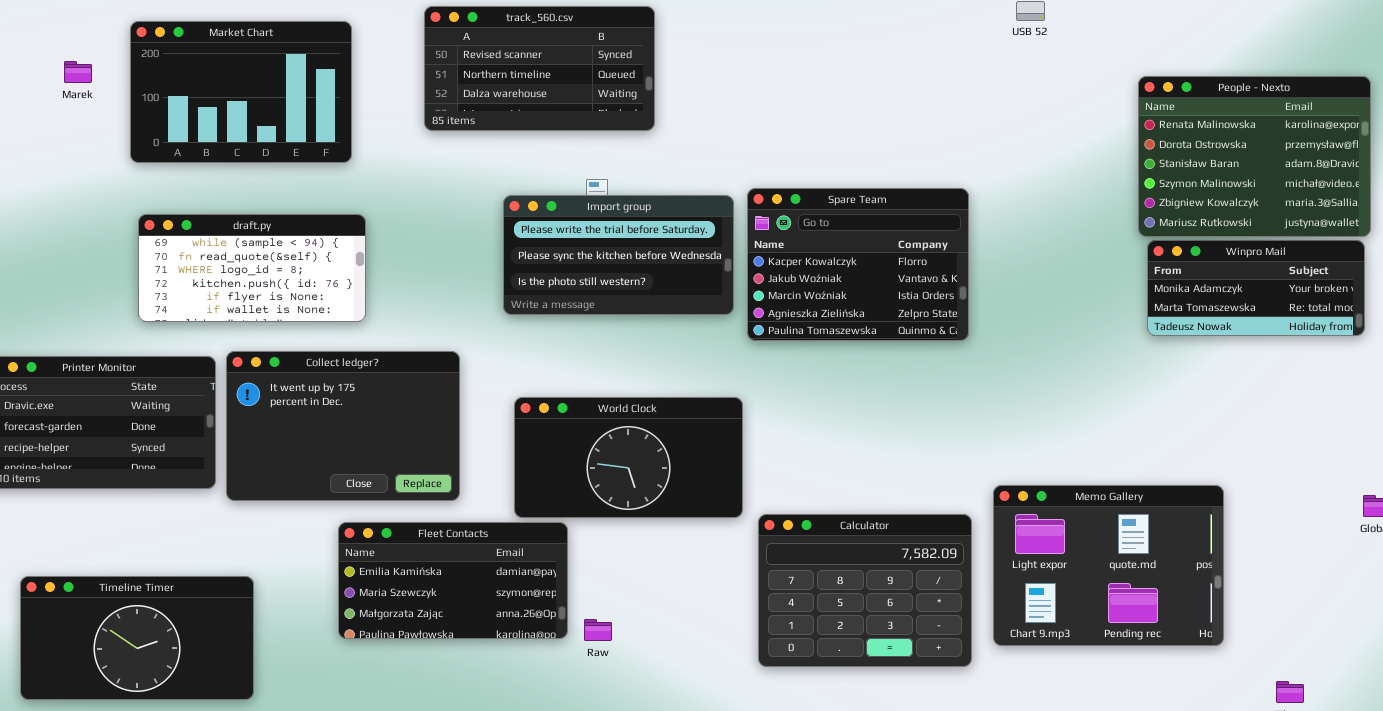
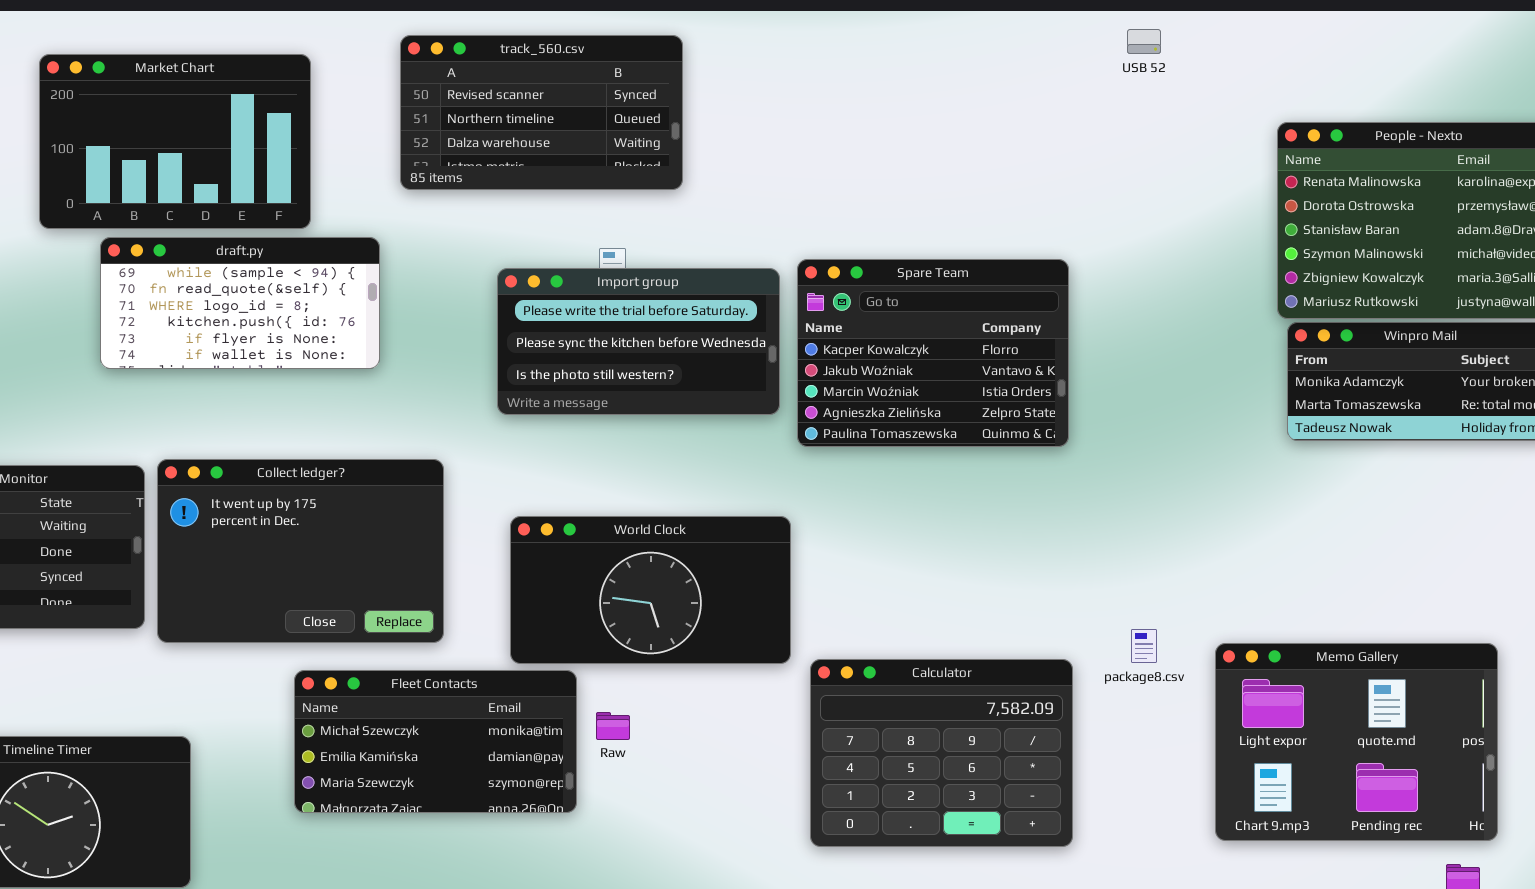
draft.py: [138,214,366,322] -> [100,237,380,369], moved
Memo Gallery: [993,485,1224,646] -> [1215,643,1498,841], moved
Fleet Contacts: [338,522,568,639] -> [294,670,577,813], scrolled up 1 row
Raw: [584,619,612,641] -> [596,712,630,740], moved

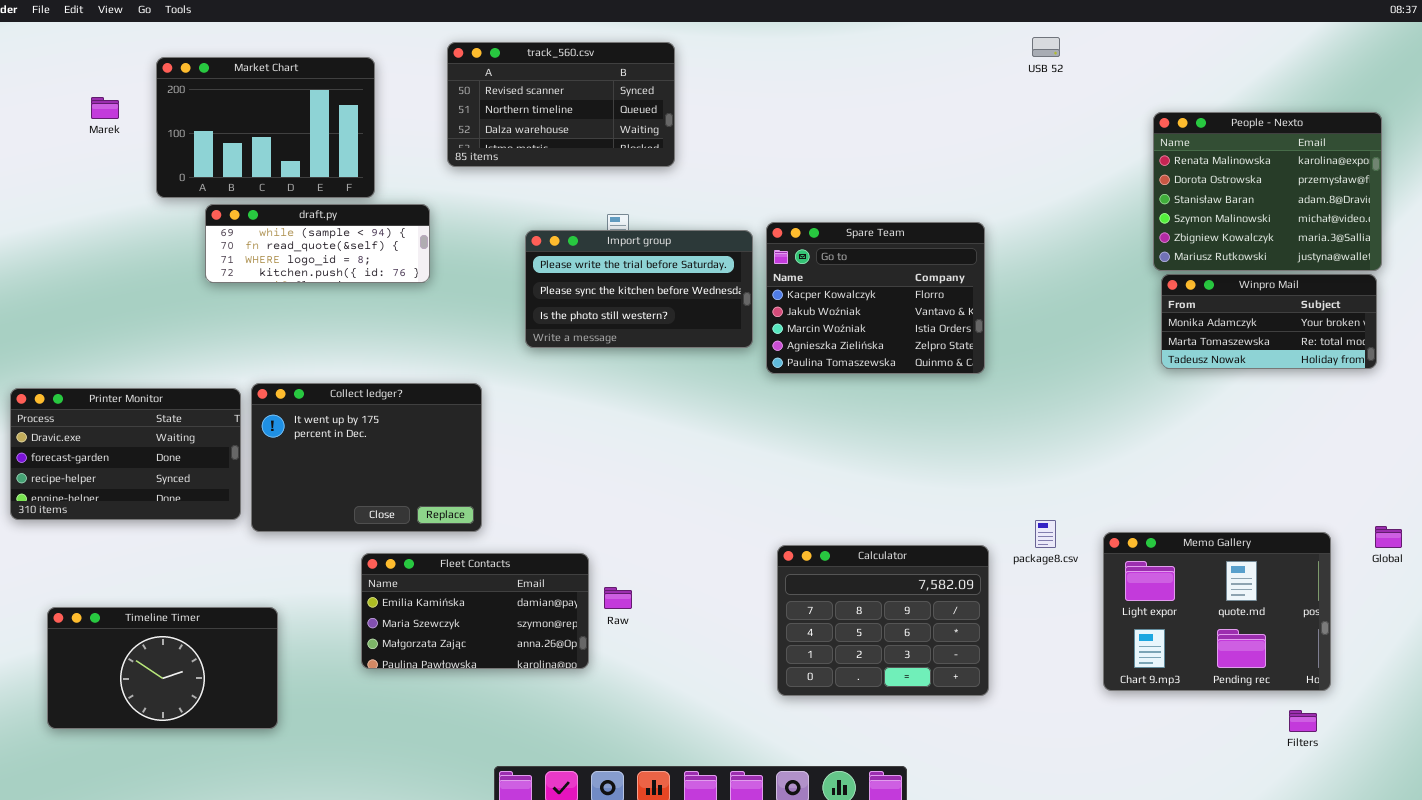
draft.py: [100,237,380,369] -> [205,204,430,283], resized
World Clock: [510,516,791,664] -> none, closed
Fleet Contacts: [294,670,577,813] -> [361,553,589,669], scrolled down 1 row

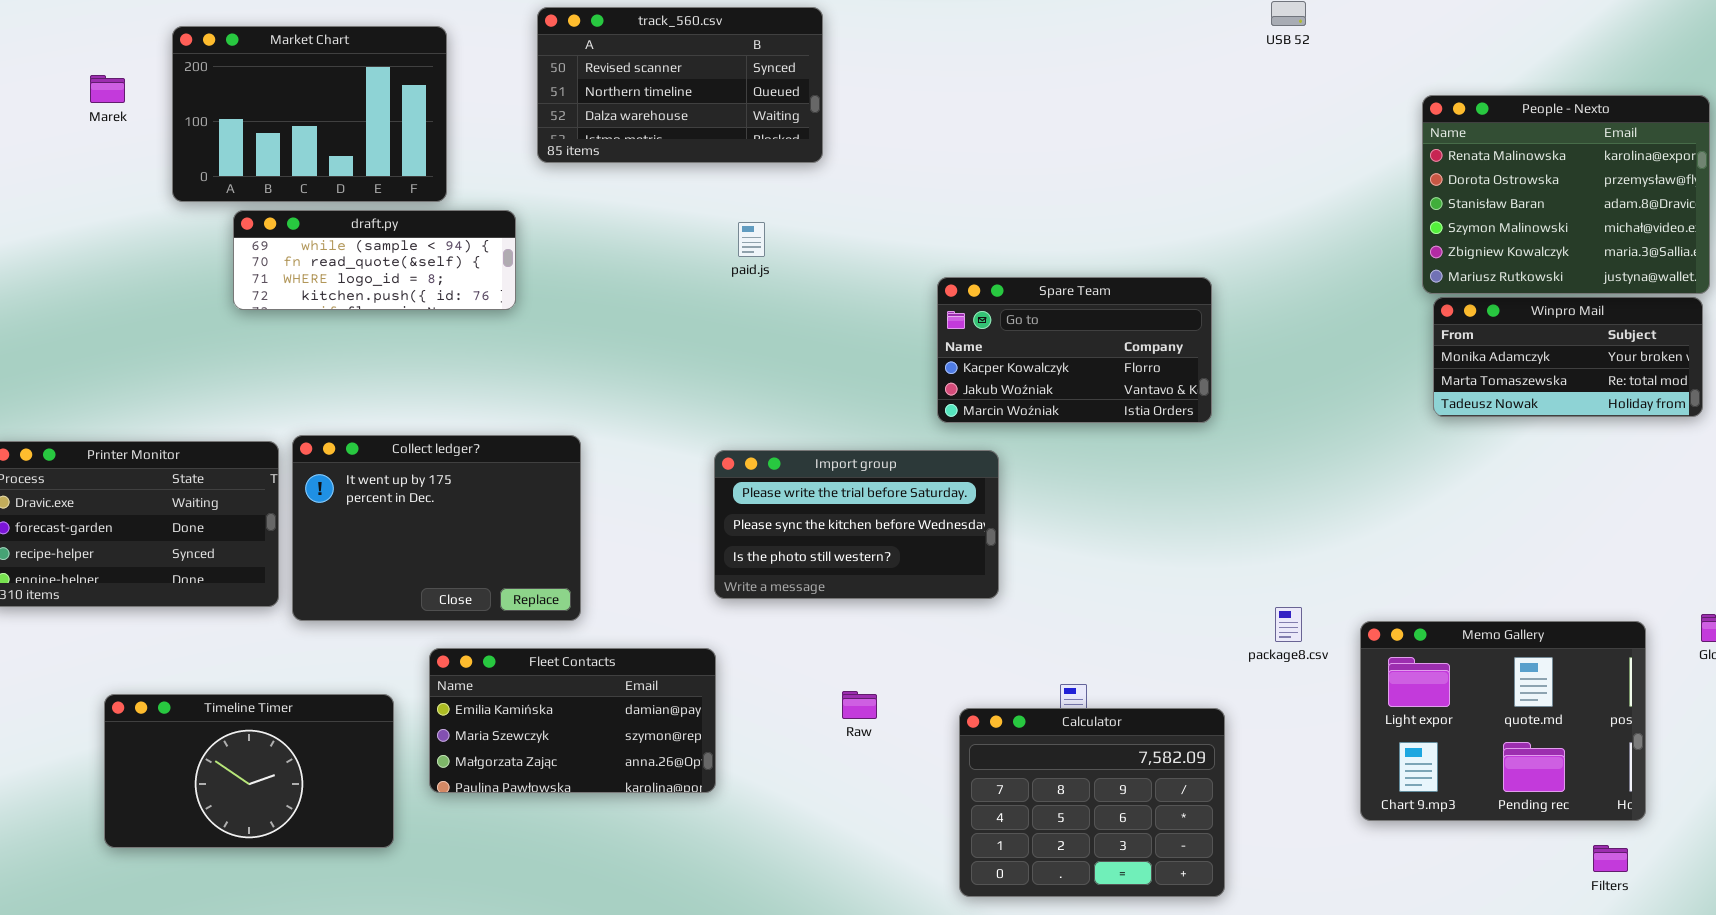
Spare Team: [766,222,985,374] -> [937,277,1212,423], resized
Import group: [525,230,753,348] -> [714,450,999,599], moved
Calculator: [777,545,989,696] -> [959,708,1225,897], moved
Raw: [604,587,632,609] -> [842,691,877,719], moved
Timeline Timer: [47,607,278,729] -> [104,694,394,848], moved

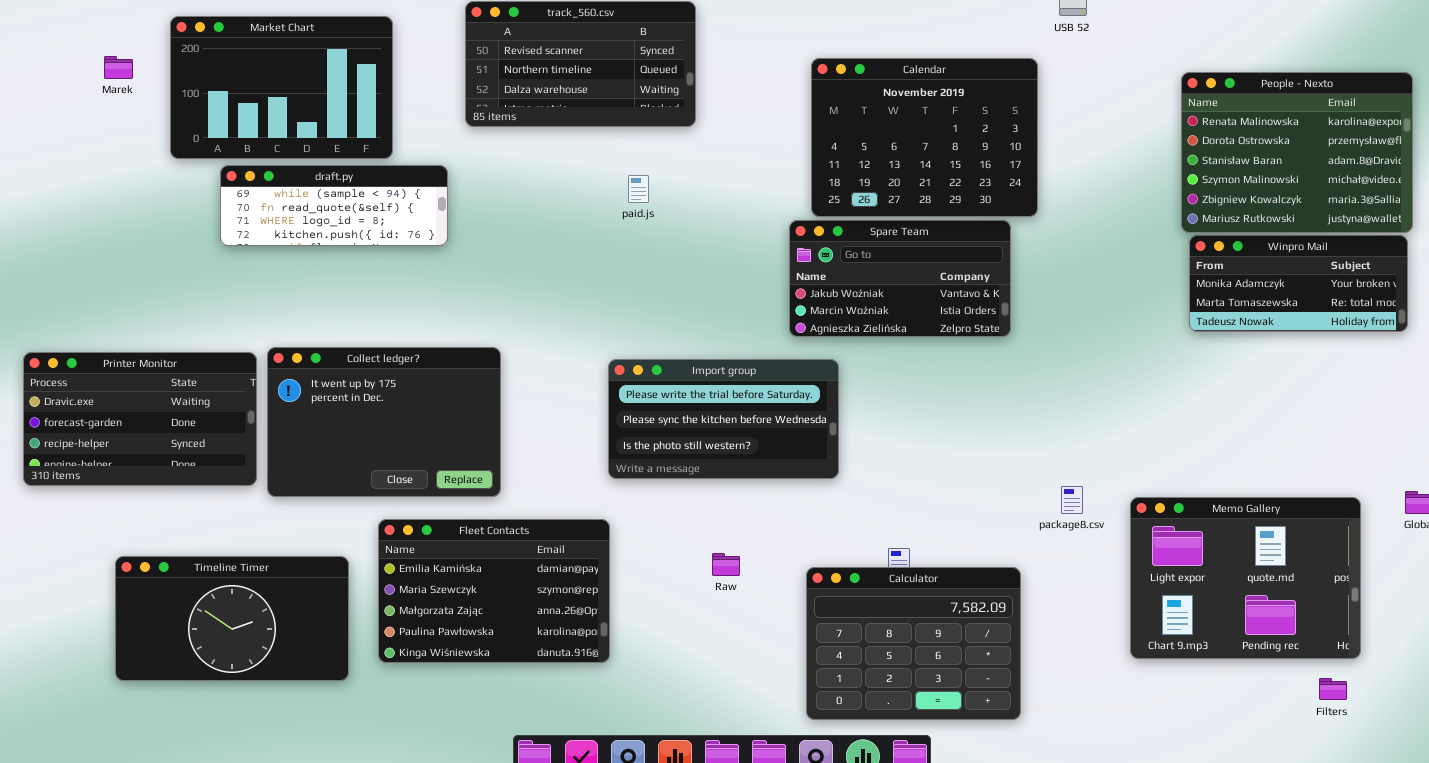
Calendar: none -> [811,58,1038,217], opened
Spare Team: [937,277,1212,423] -> [789,220,1011,337], scrolled down 1 row
Fleet Contacts: [429,648,716,793] -> [378,519,610,663], resized

